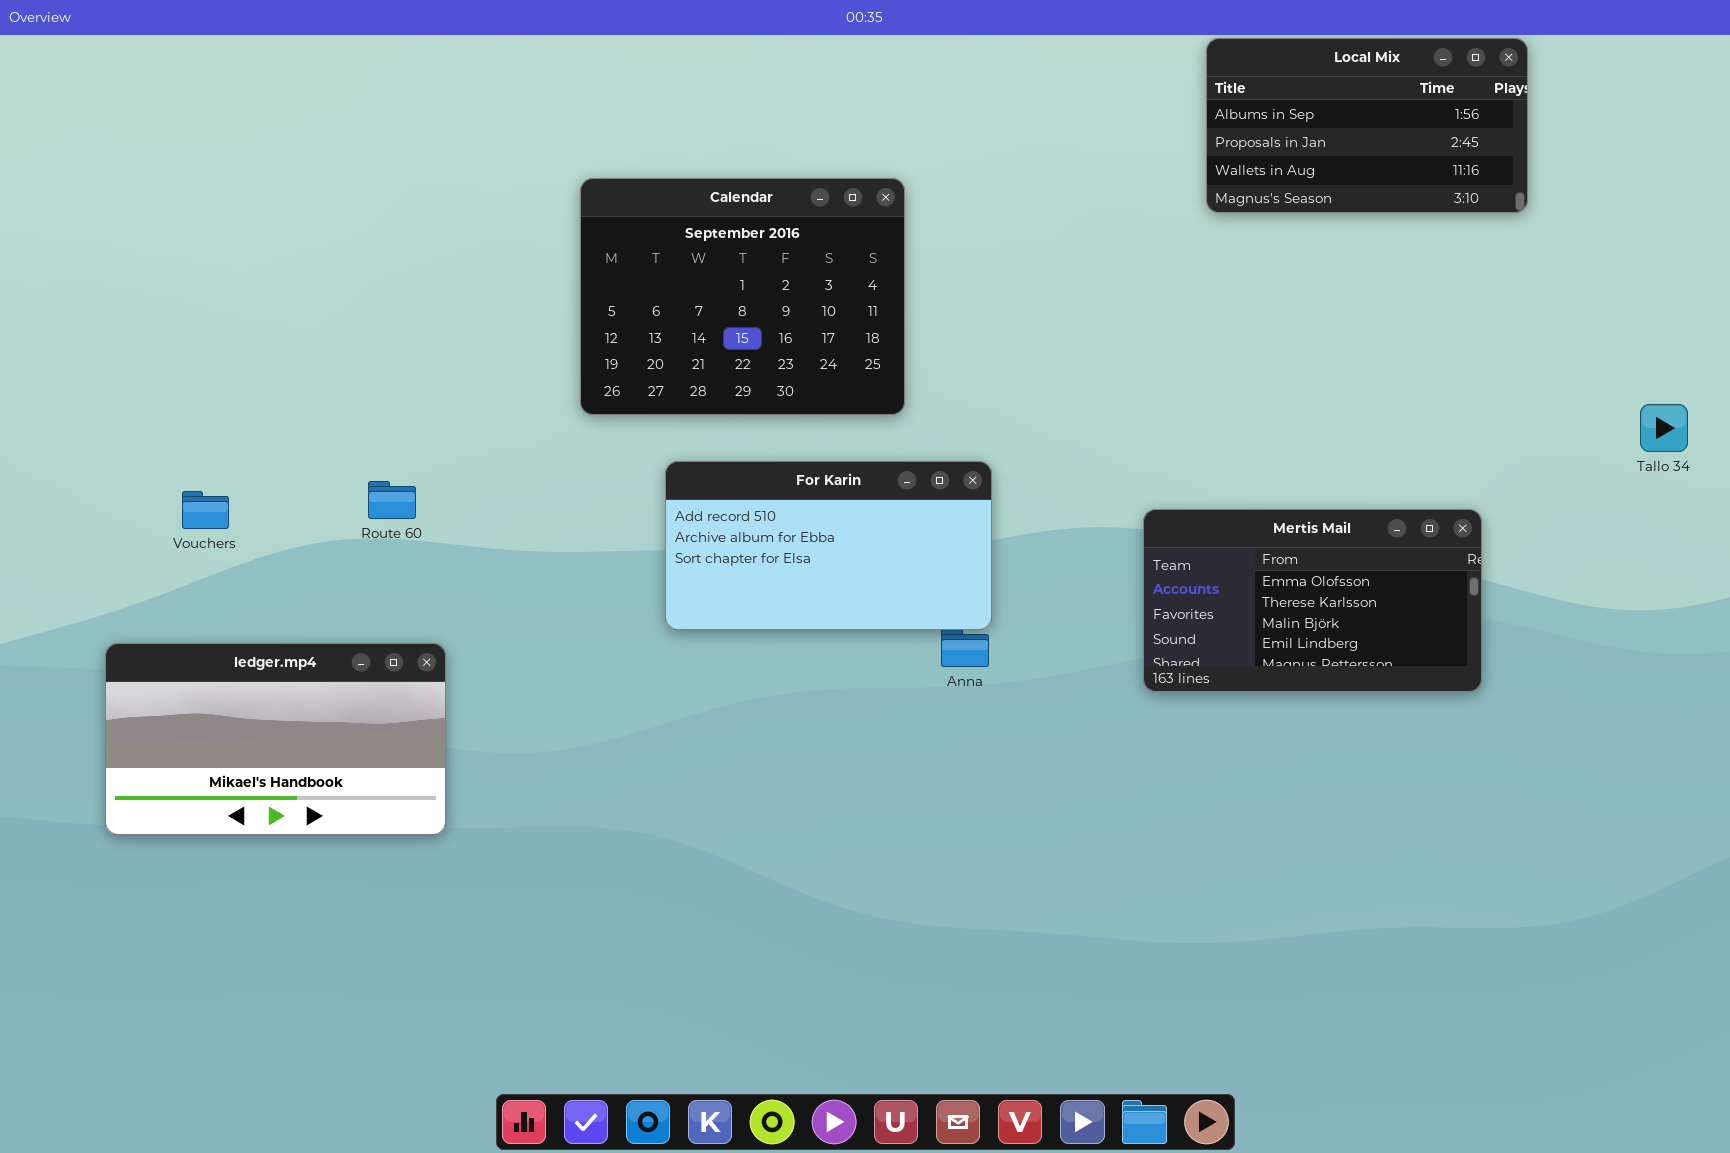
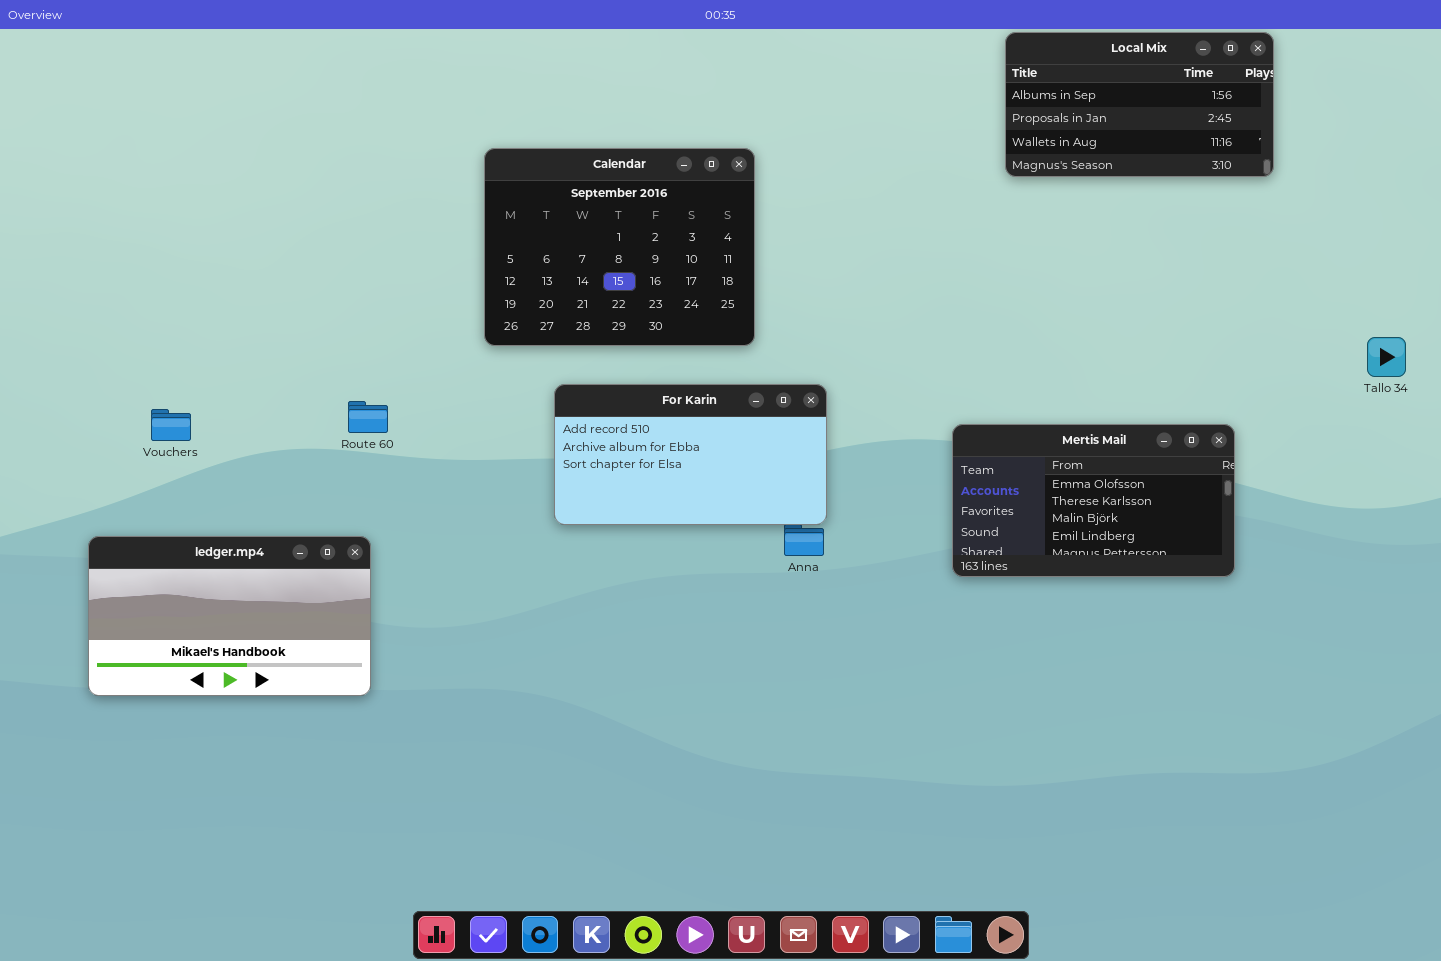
Route 60: [368,481,416,519] -> [348,401,388,433], moved

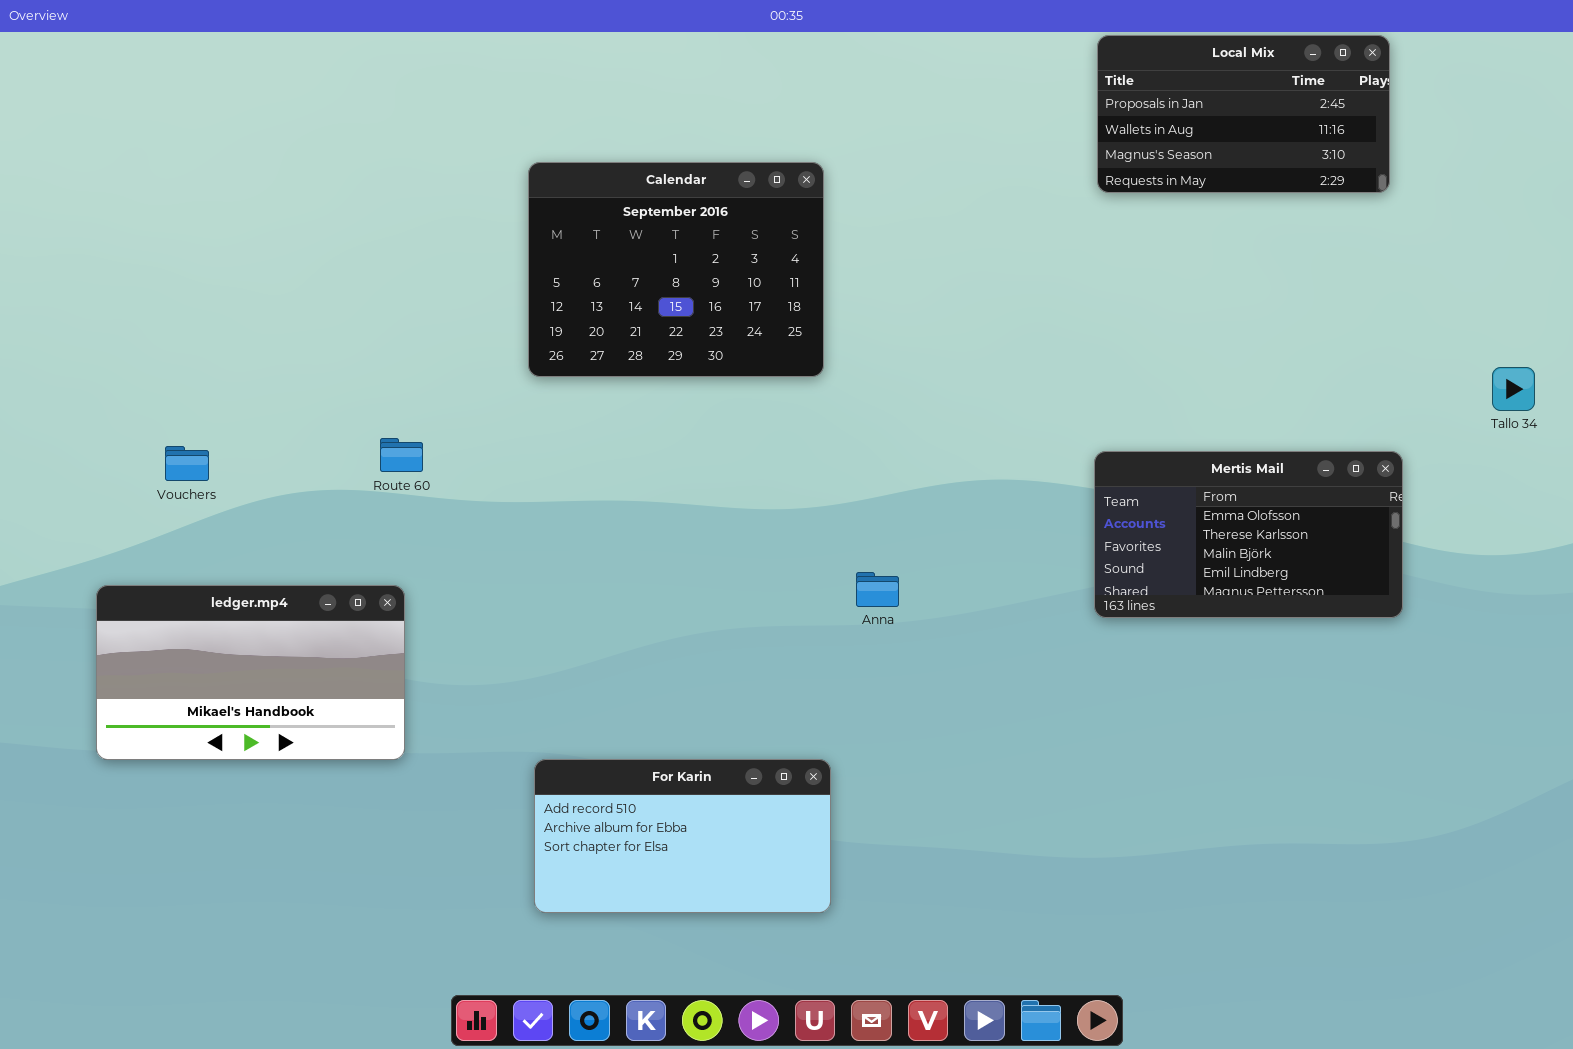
Local Mix: [1005,32,1274,177] -> [1097,35,1390,193], scrolled down 1 row
For Karin: [554,384,827,525] -> [534,759,831,913], moved
Mertis Mail: [952,424,1235,577] -> [1094,451,1403,618], moved

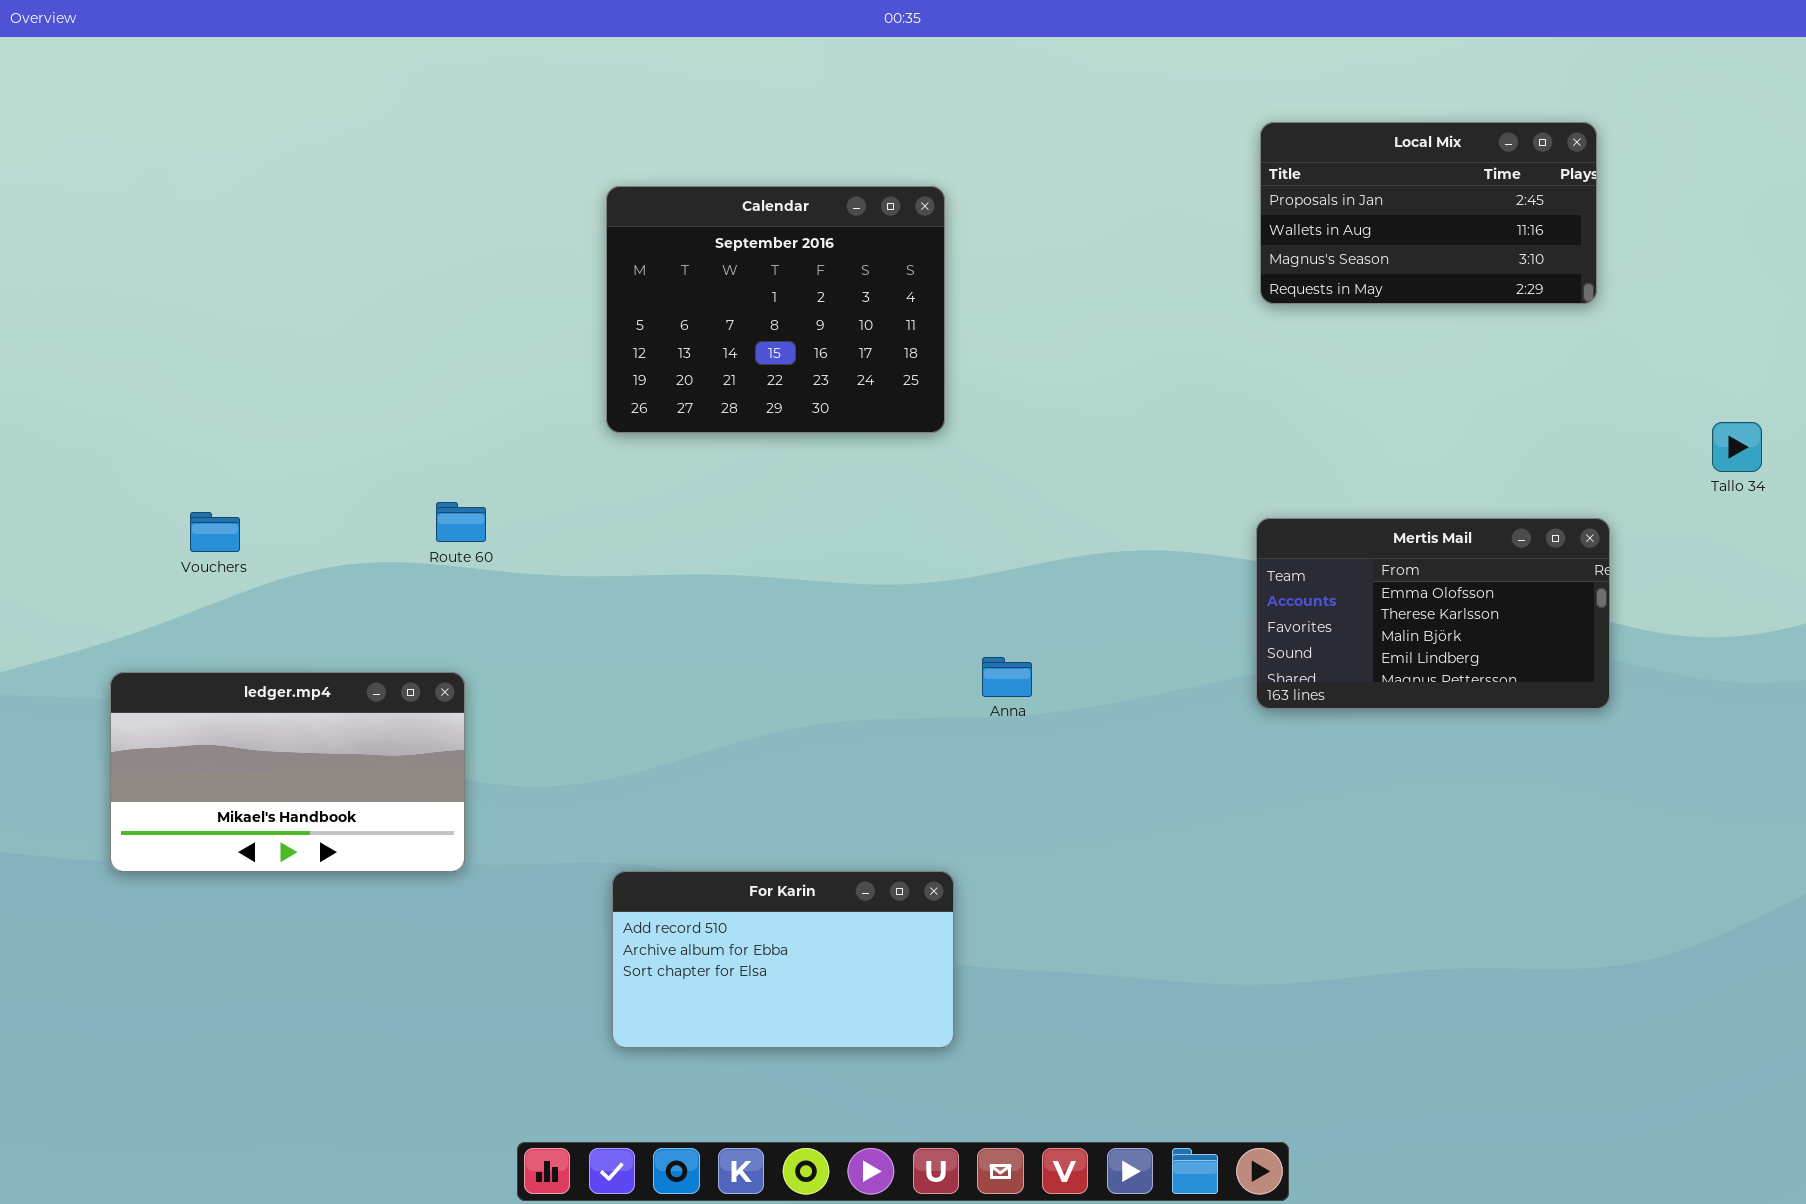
Local Mix: [1097,35,1390,193] -> [1260,122,1597,304], moved

